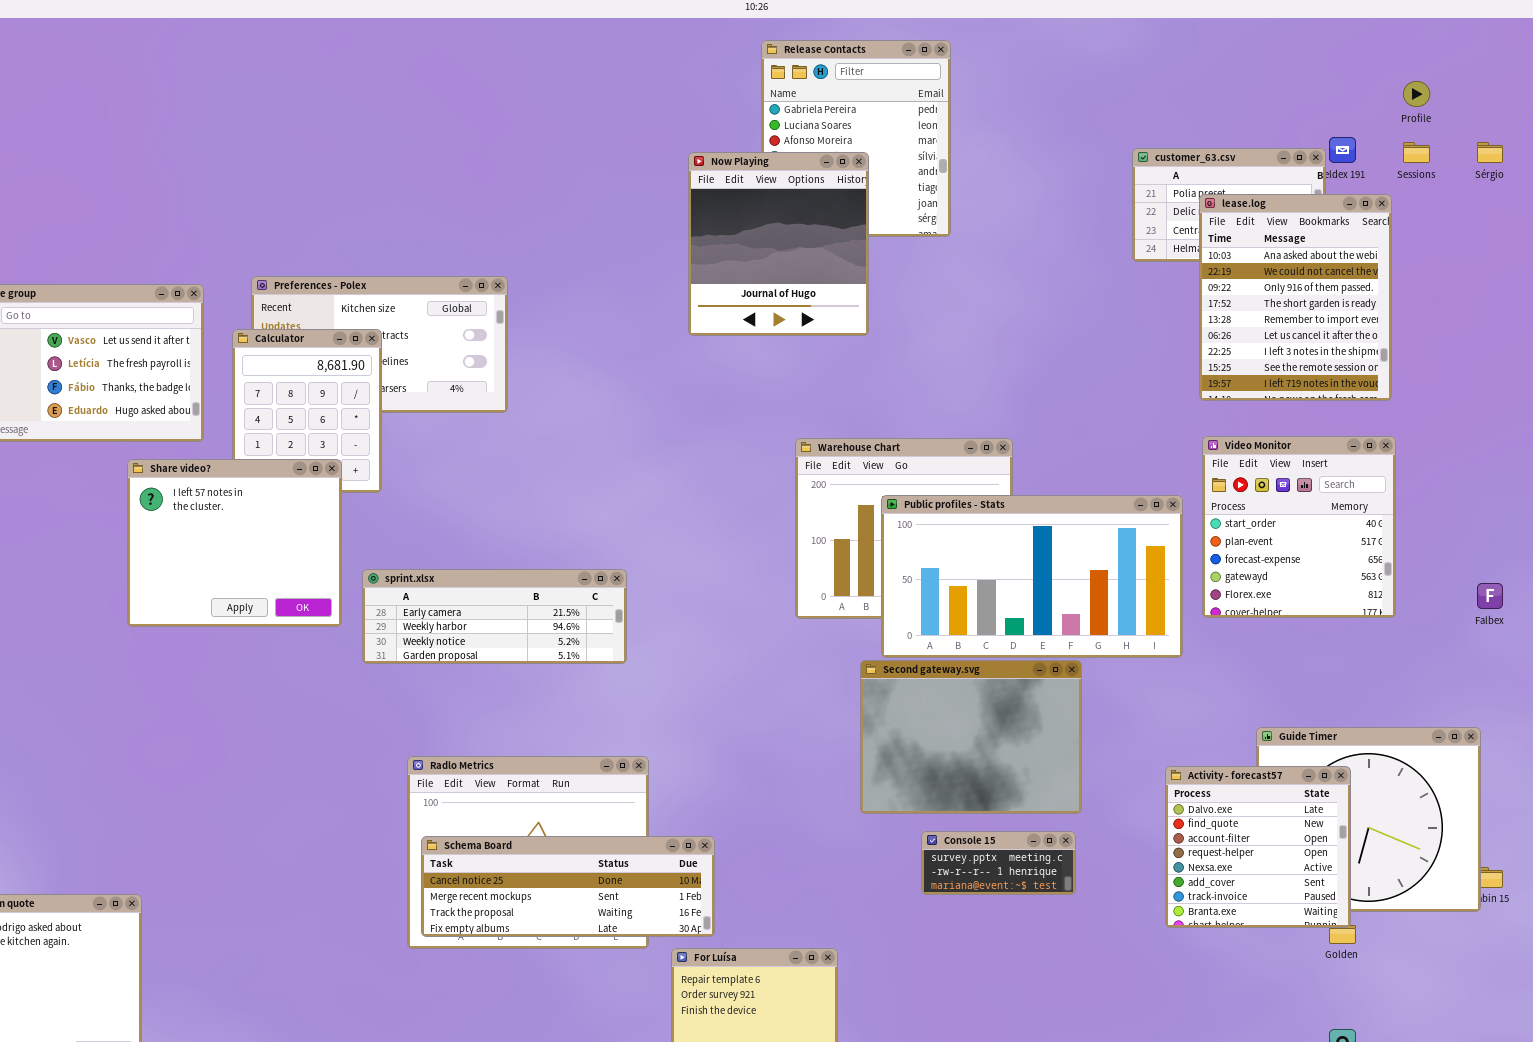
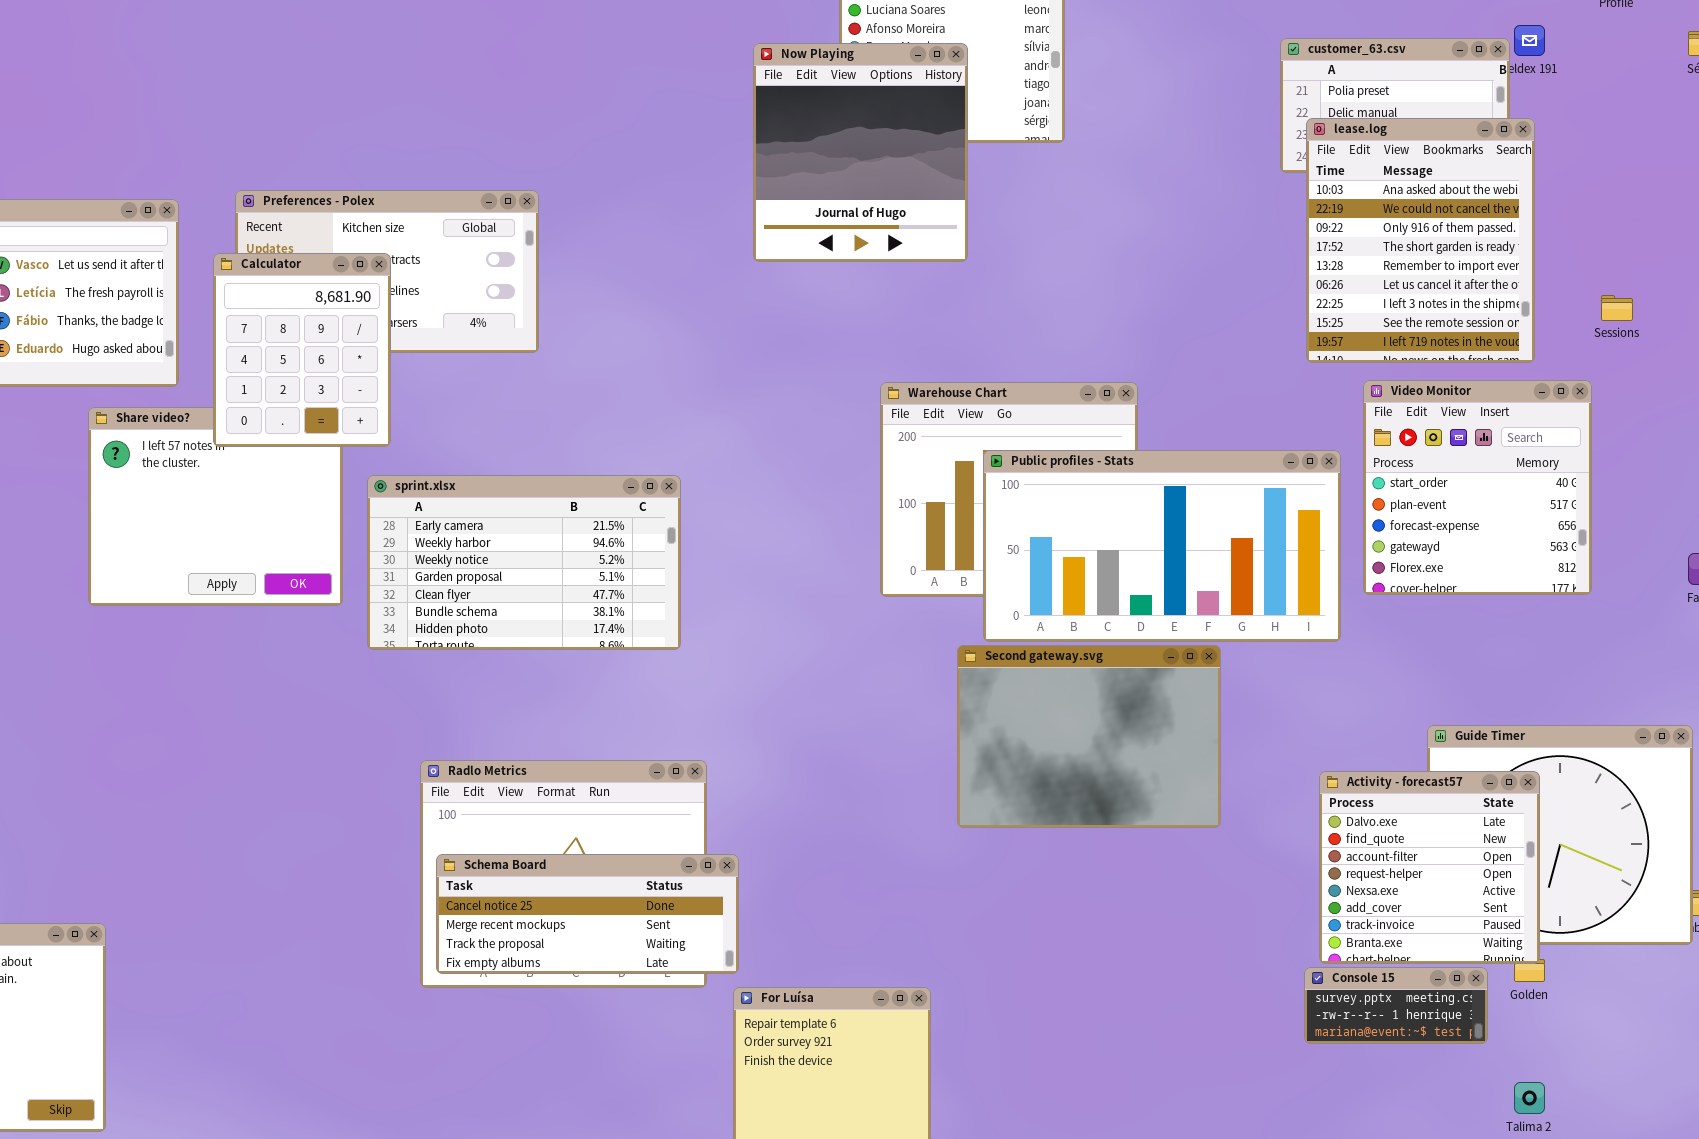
Sessions: [1403,142,1430,163] -> [1601,295,1633,321], moved
lease.log: [1199,194,1392,401] -> [1306,118,1535,363], moved
Calculator: [232,329,382,493] -> [213,253,391,447], raised
sprint.xlsx: [362,569,627,664] -> [367,475,681,650], resized
Console 15: [921,831,1076,895] -> [1304,967,1488,1044], moved
Schema Board: [421,836,715,937] -> [436,854,739,974], resized

